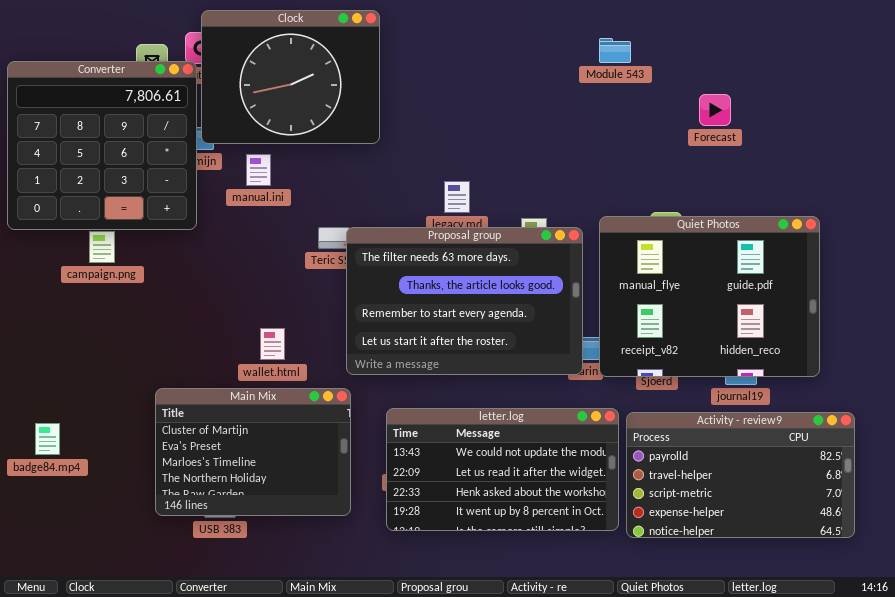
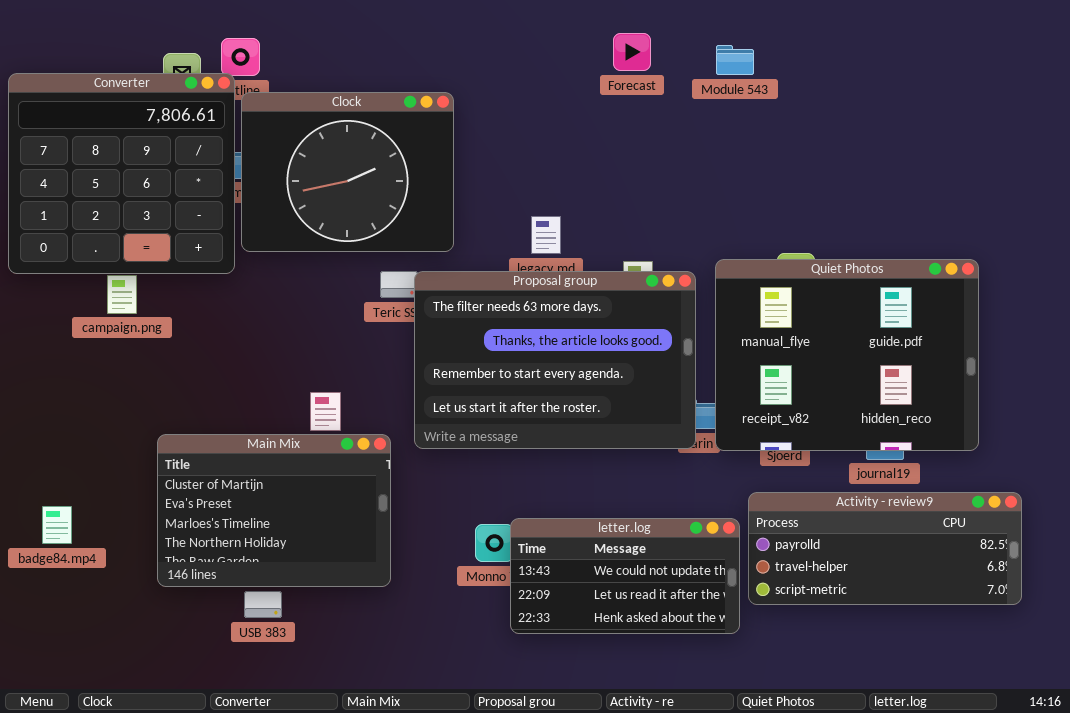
Clock: [201,10,380,144] -> [241,92,454,252], moved
Forecast: [699,94,731,126] -> [613,33,651,71], moved
Main Mix: [155,388,351,516] -> [157,434,391,587], moved
letter.log: [386,408,619,531] -> [510,518,740,634], resized
Activity - review9: [626,412,855,538] -> [748,492,1022,605], resized

